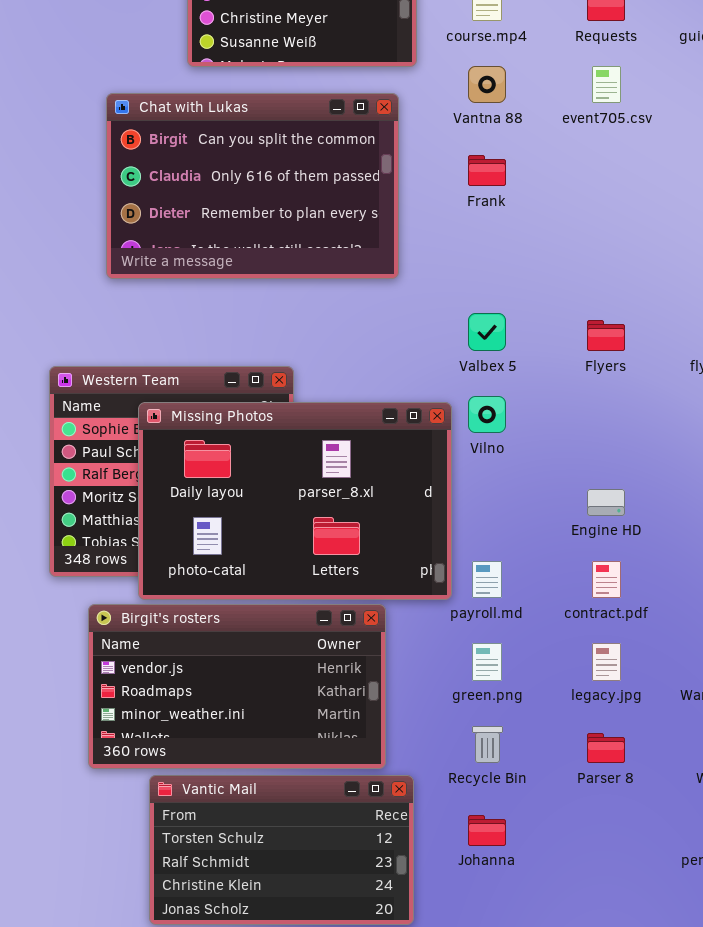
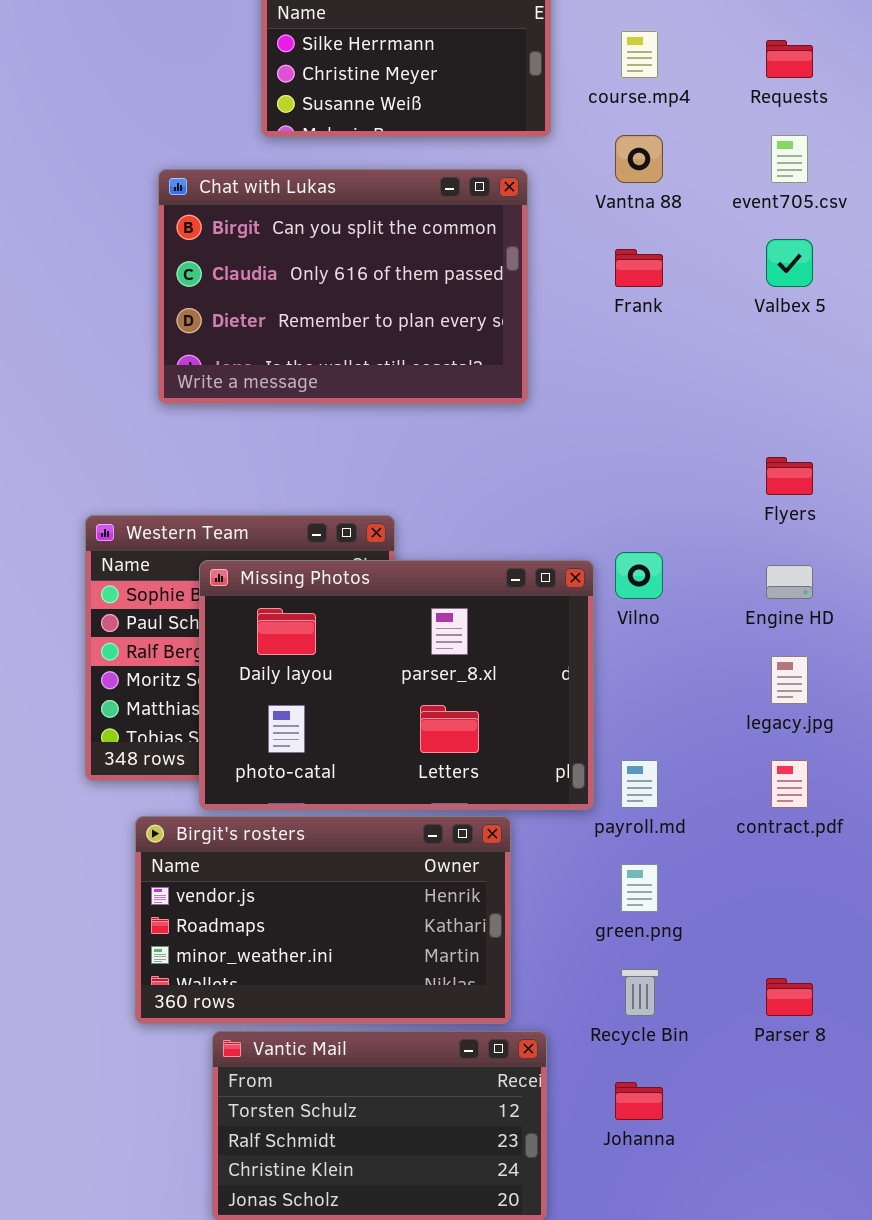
Valbex 5: [468,313,506,351] -> [766,239,813,287], moved
Engine HD: [587,489,625,516] -> [766,565,813,599], moved
legacy.jpg: [592,643,621,681] -> [771,656,808,704], moved

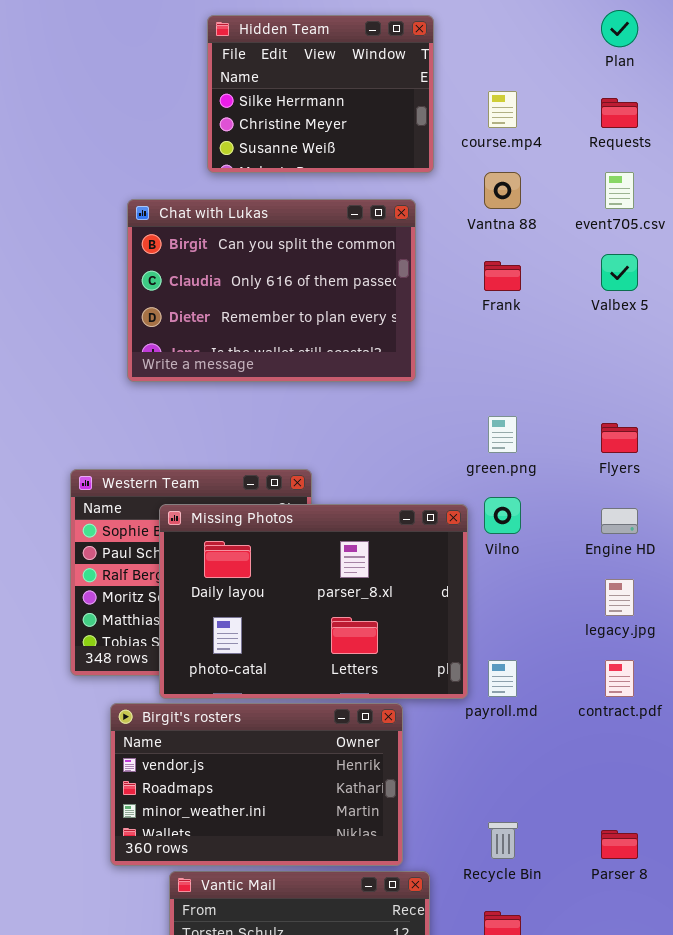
green.png: [621,864,658,912] -> [488,416,517,453], moved

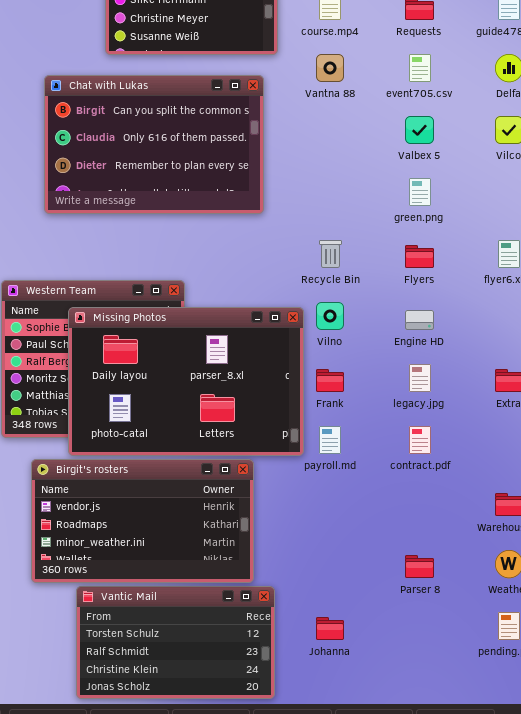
Frank: [484,261,521,291] -> [316,369,344,392], moved
green.png: [488,416,517,453] -> [409,178,431,206], moved
Recycle Bin: [488,822,518,859] -> [319,240,342,268], moved

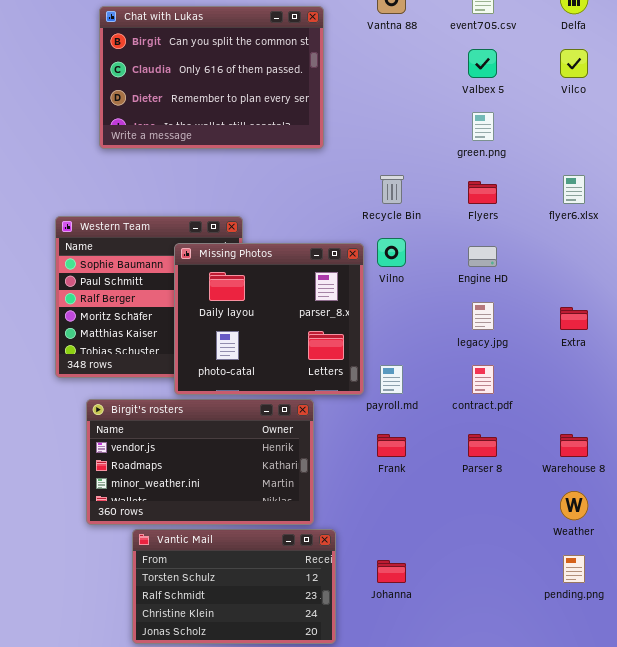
Missing Photos: [68,307,304,456] -> [174,243,364,395], resized
Frank: [316,369,344,392] -> [377,434,406,457], moved
Parser 8: [405,555,434,578] -> [468,434,497,457], moved

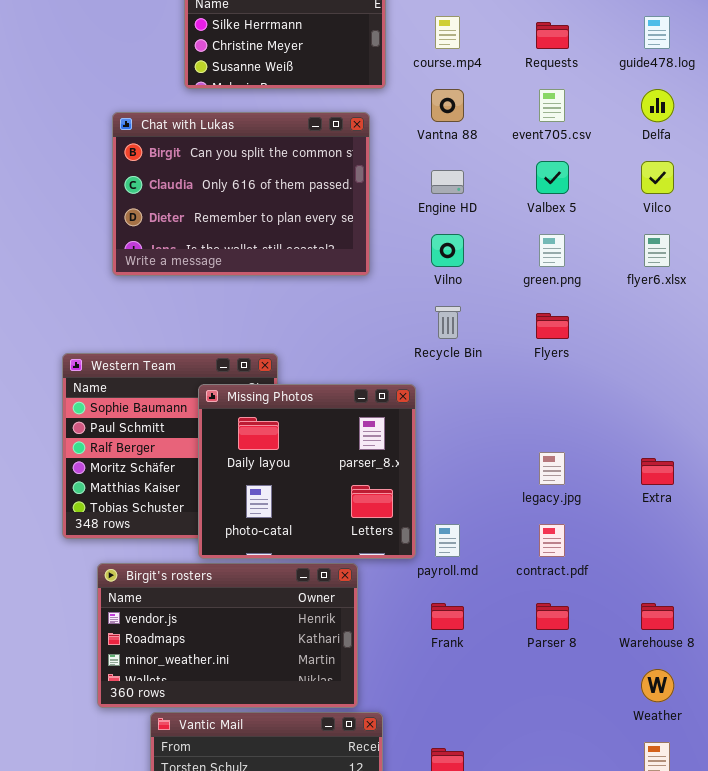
flyer6.xlsx: [563,175,585,204] -> [644,234,670,267], moved
Vilno: [377,238,406,267] -> [431,234,464,267], moved
Engine HD: [468,246,497,267] -> [431,170,464,194], moved

